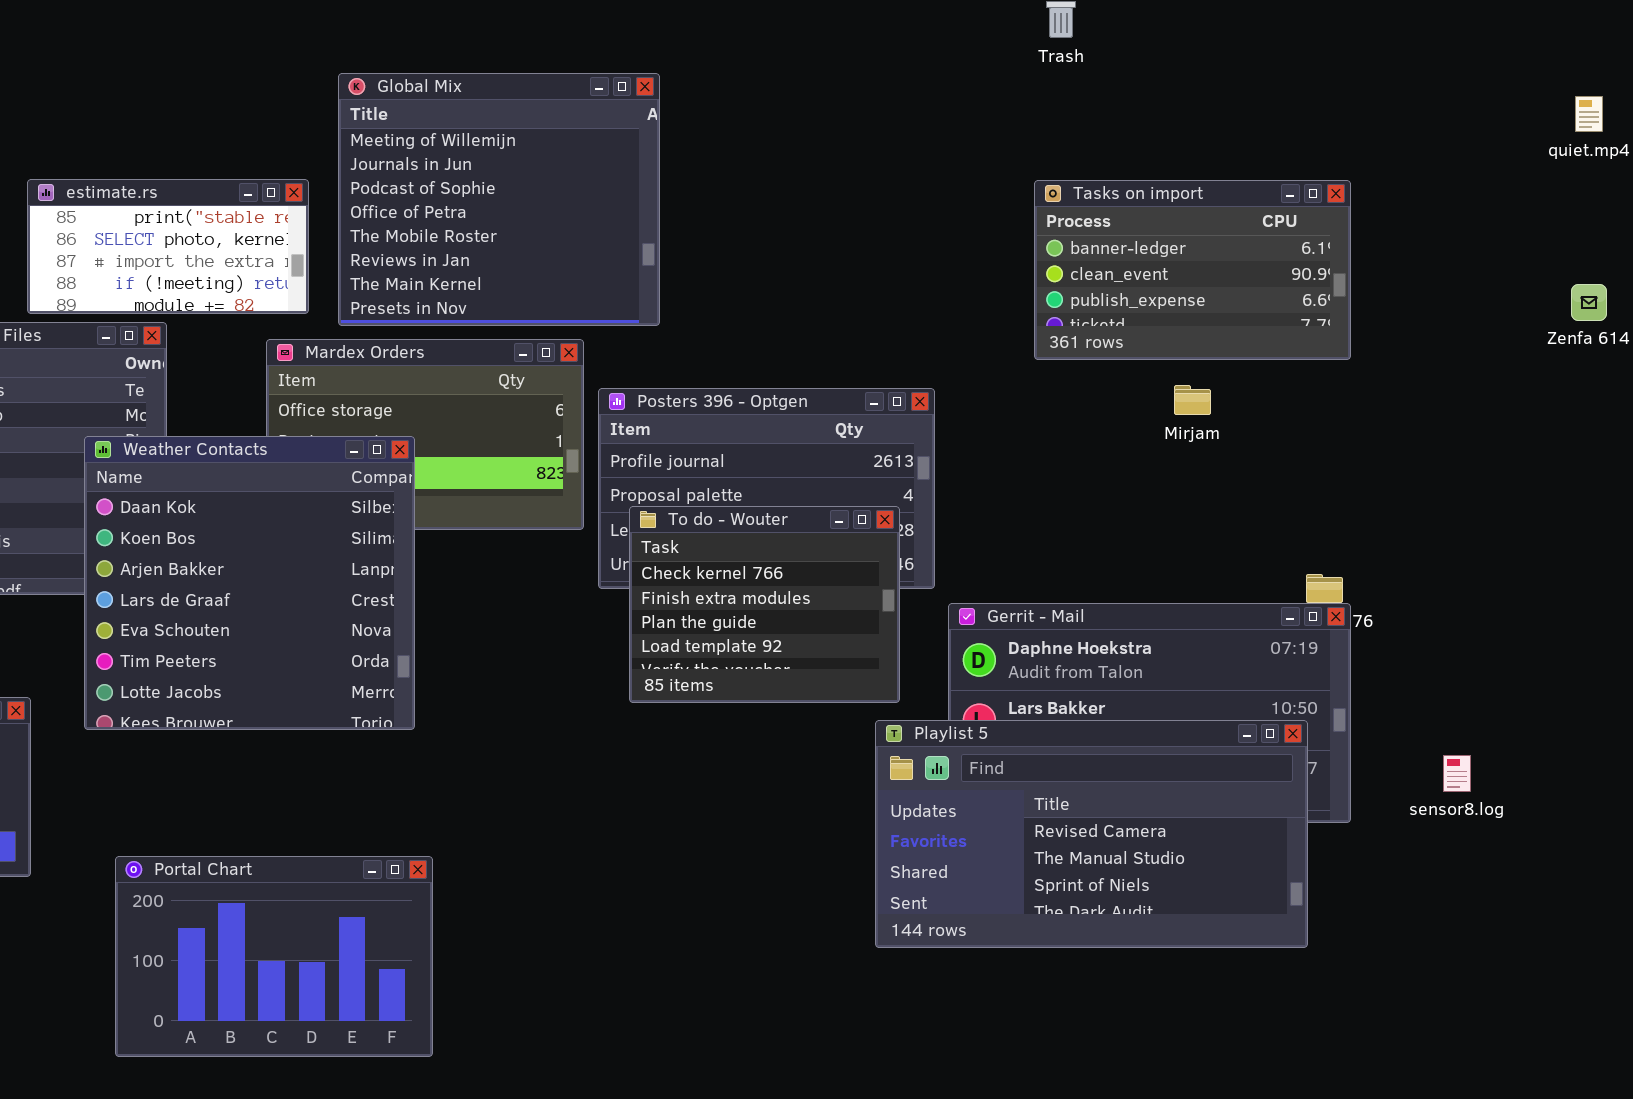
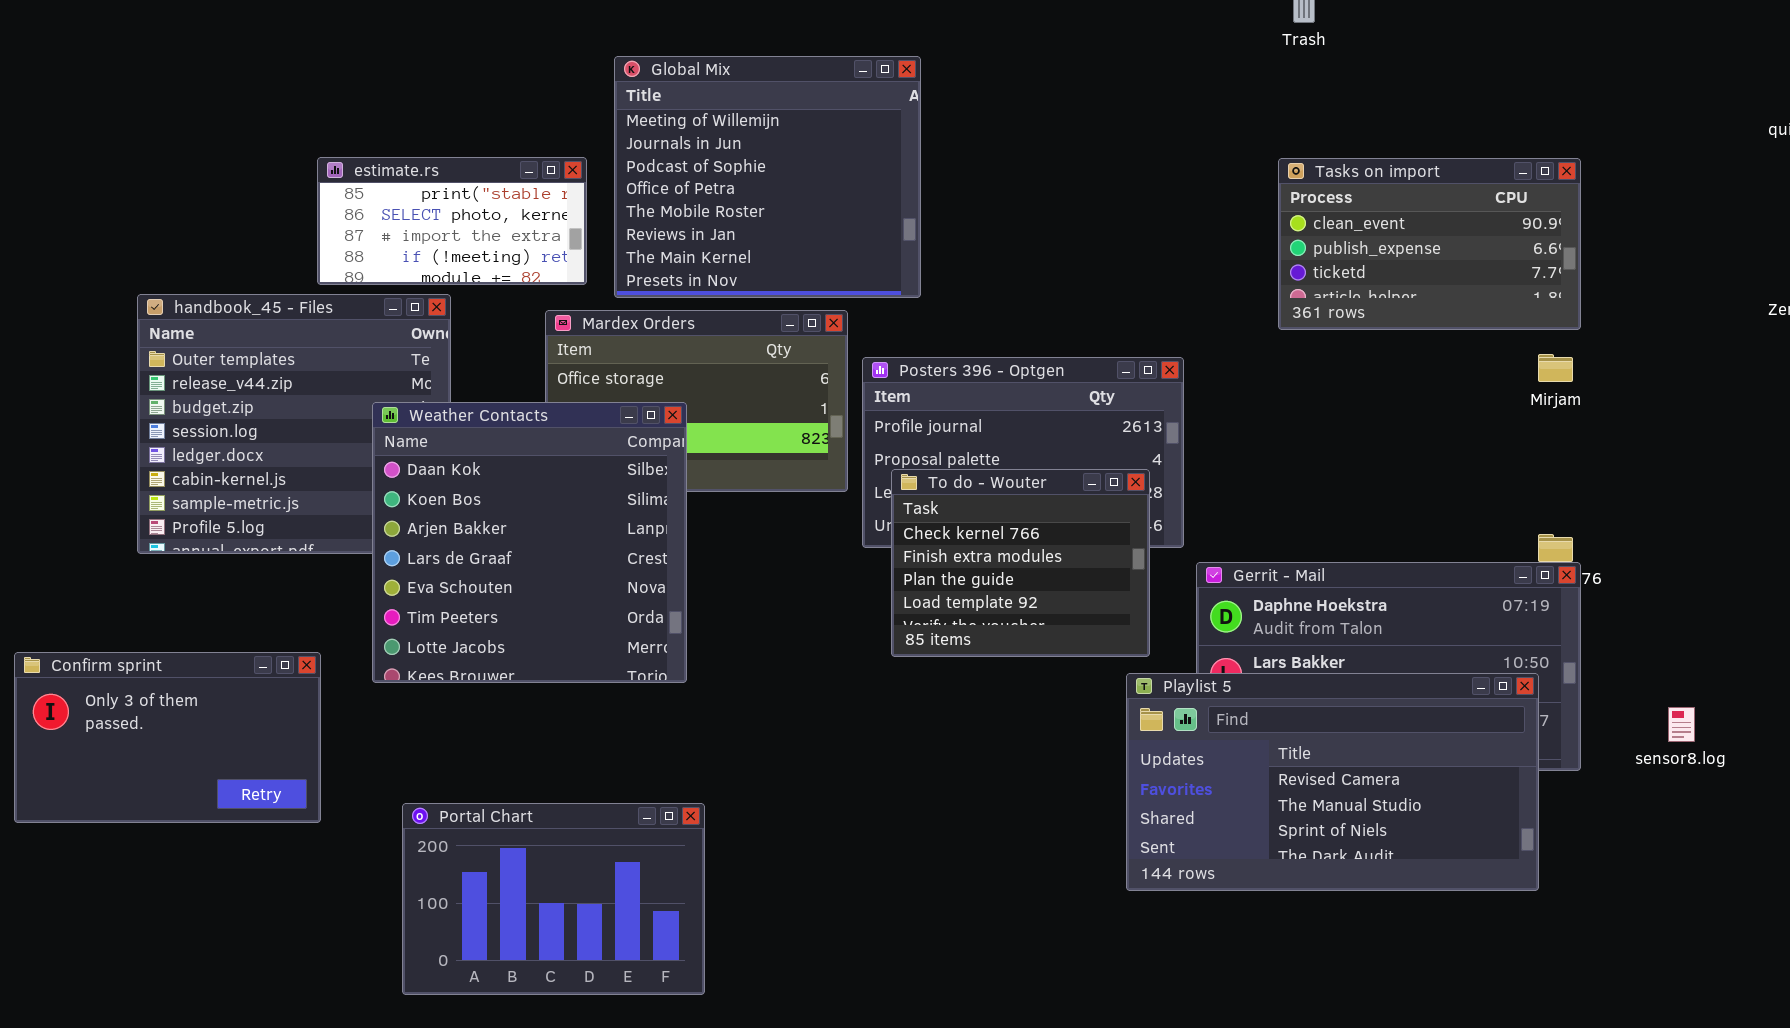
Tasks on import: [1034,180,1351,360] -> [1278,158,1581,330], scrolled down 1 row
Mirjam: [1174,385,1211,415] -> [1538,354,1573,382], moved

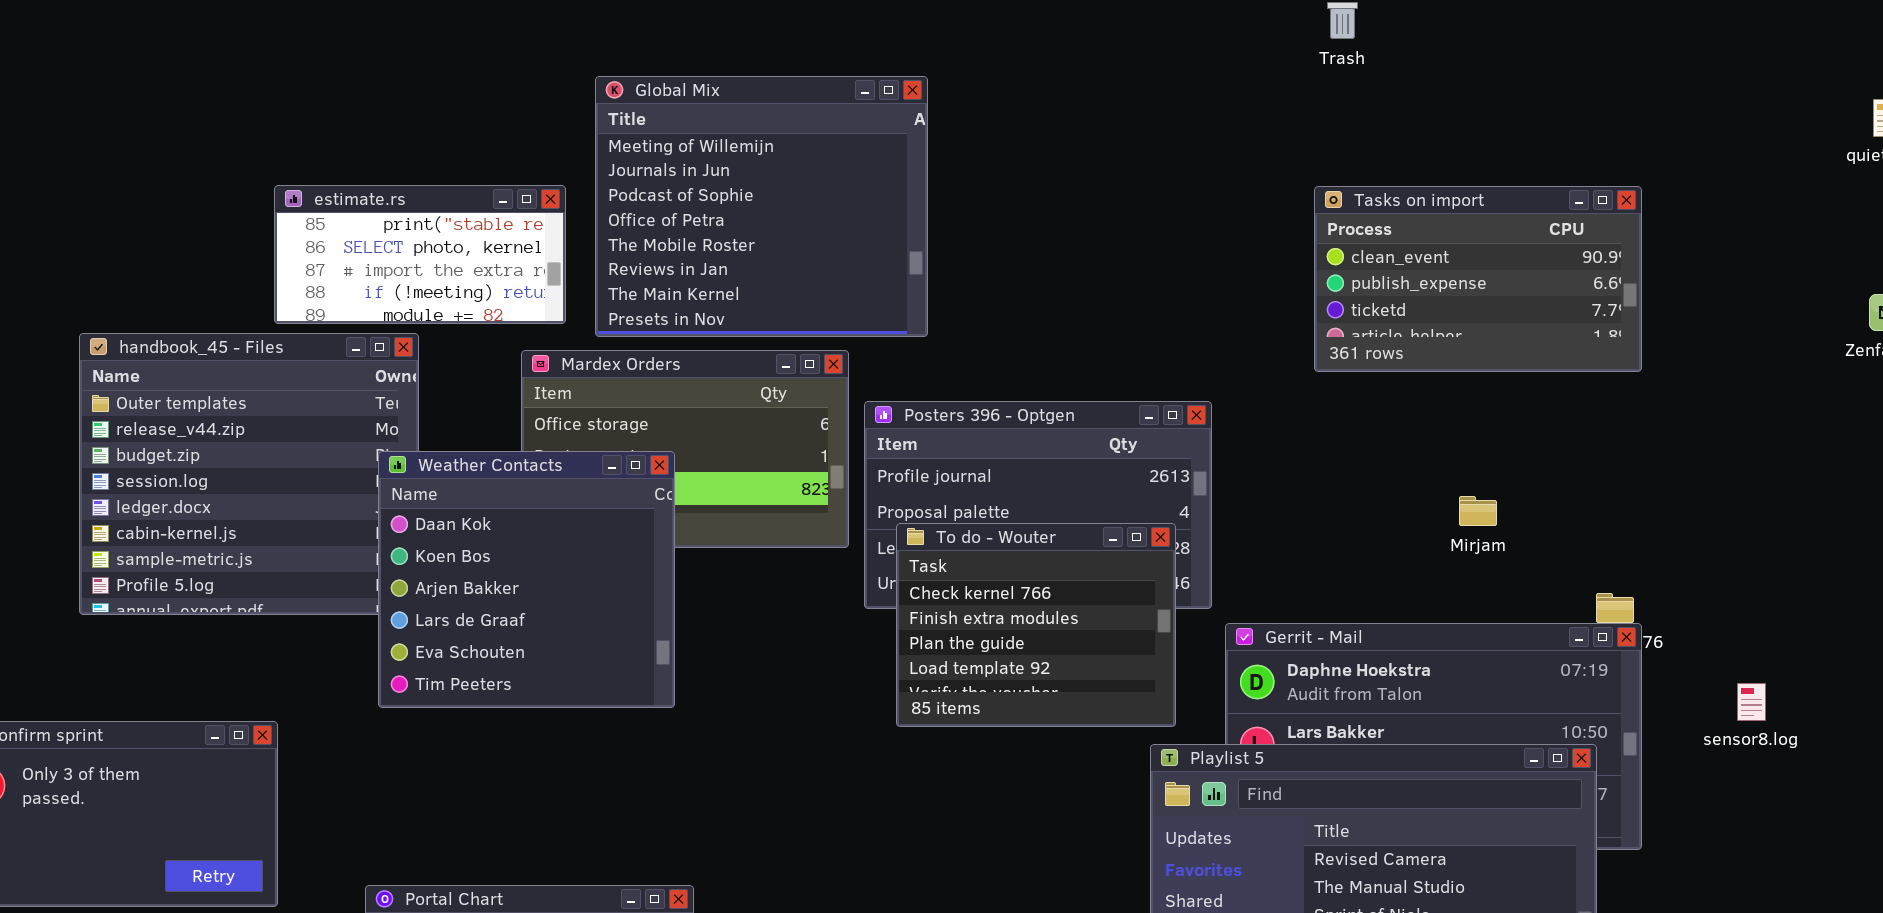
Mirjam: [1538,354,1573,382] -> [1459,496,1497,526], moved
Weather Contacts: [372,402,687,683] -> [378,451,675,708], resized
sensor8.log: [1668,707,1695,742] -> [1737,683,1766,721], moved

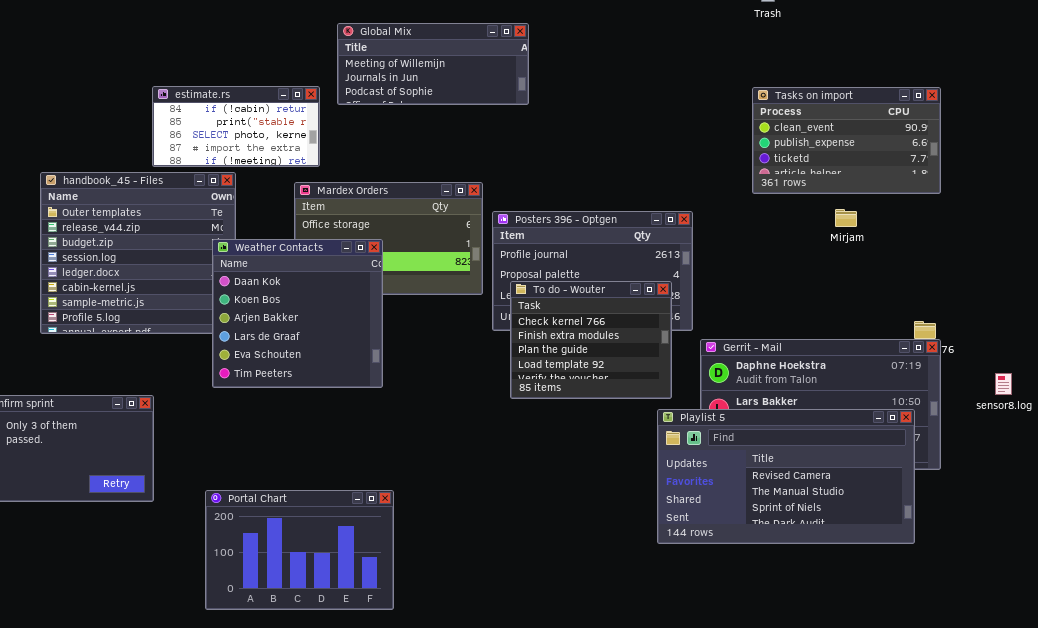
Global Mix: [595,76,928,337] -> [337,23,529,105], resized
estimate.rs: [274,185,566,324] -> [152,86,320,167], scrolled up 1 row
Mirjam: [1459,496,1497,526] -> [835,209,857,227], moved

